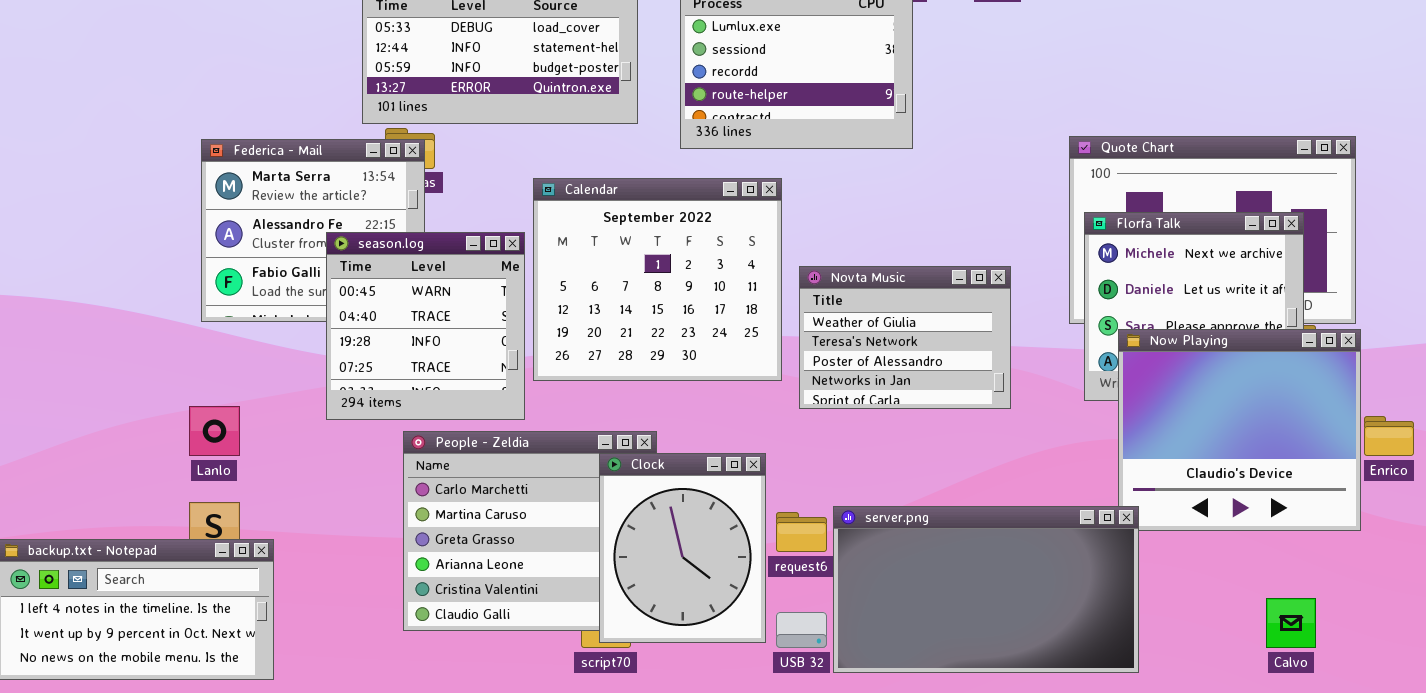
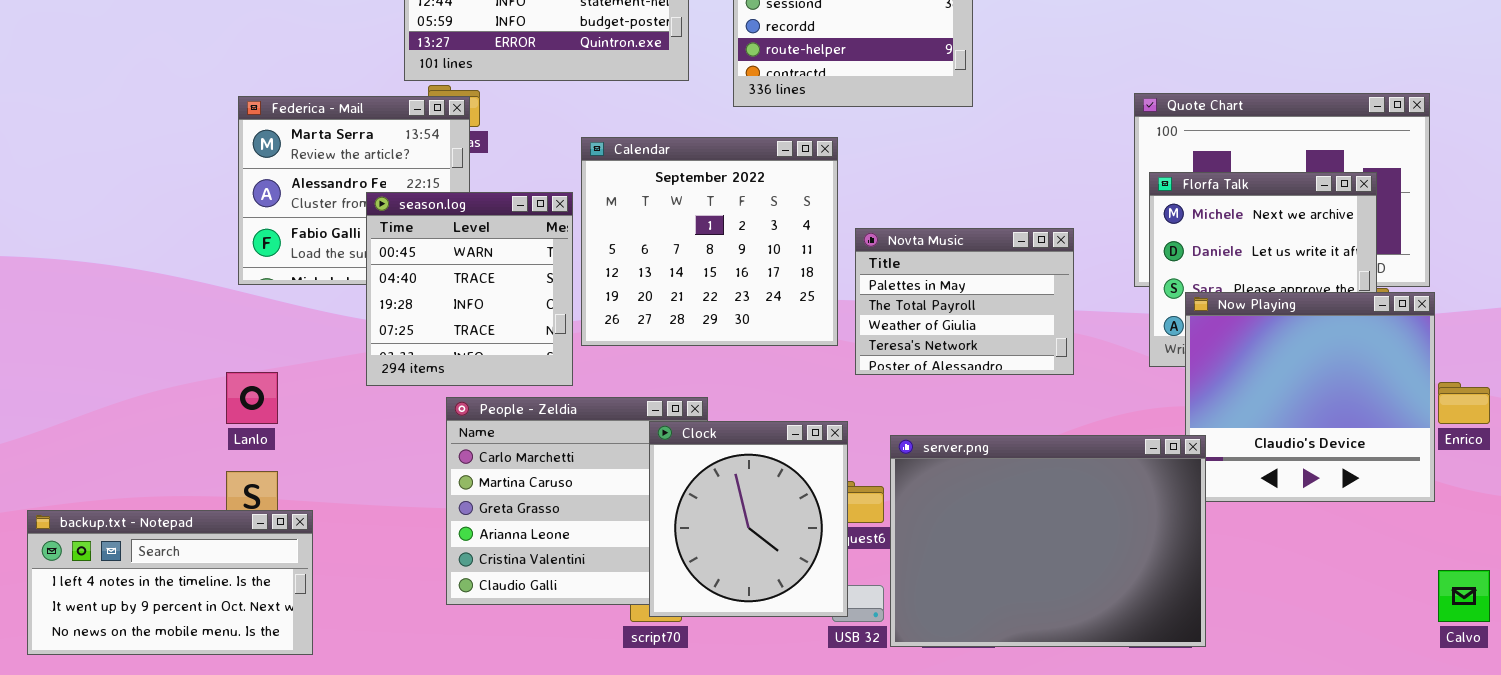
Novta Music: [799,266,1011,409] -> [855,228,1074,375], scrolled up 2 rows
Clock: [599,453,766,643] -> [649,421,848,617], resized
server.png: [833,506,1139,673] -> [890,435,1206,647], resized
Calvo: [1266,598,1316,648] -> [1438,570,1490,622], moved

